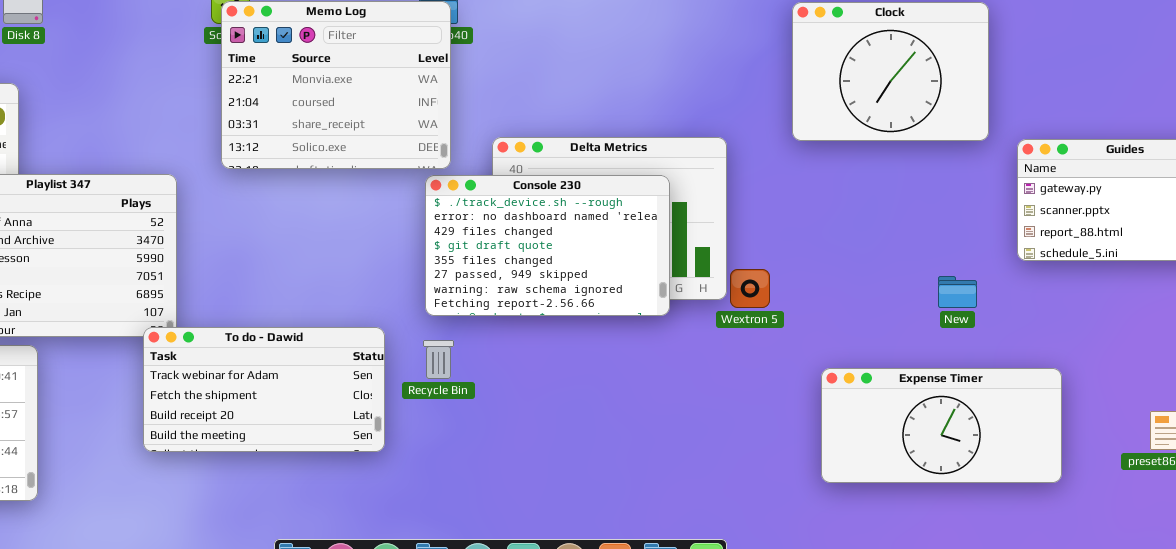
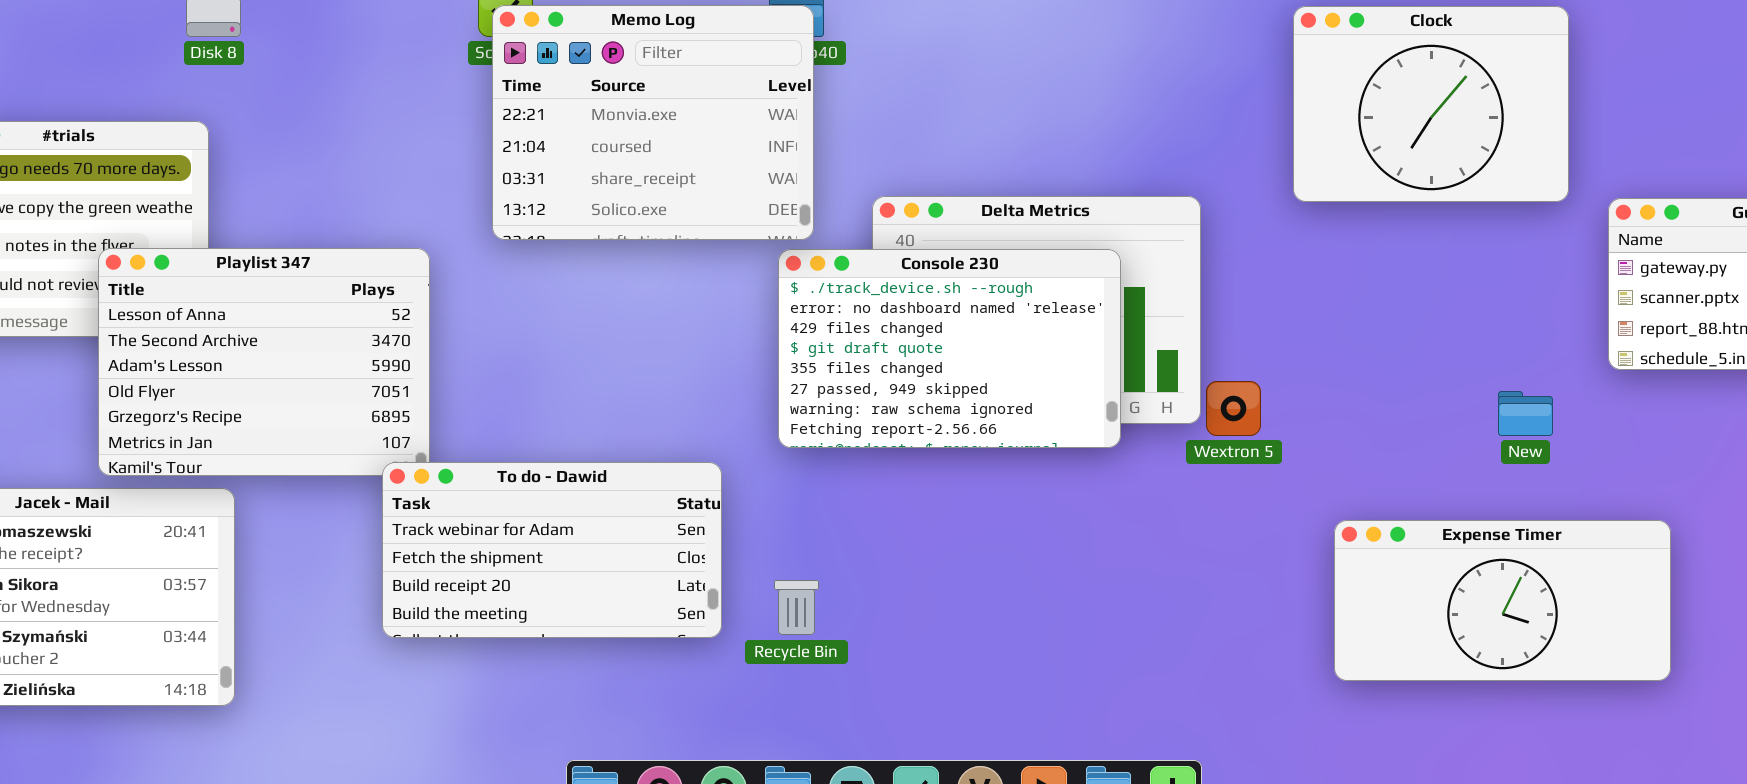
Recycle Bin: [423,340,454,379] -> [774,580,819,635], moved

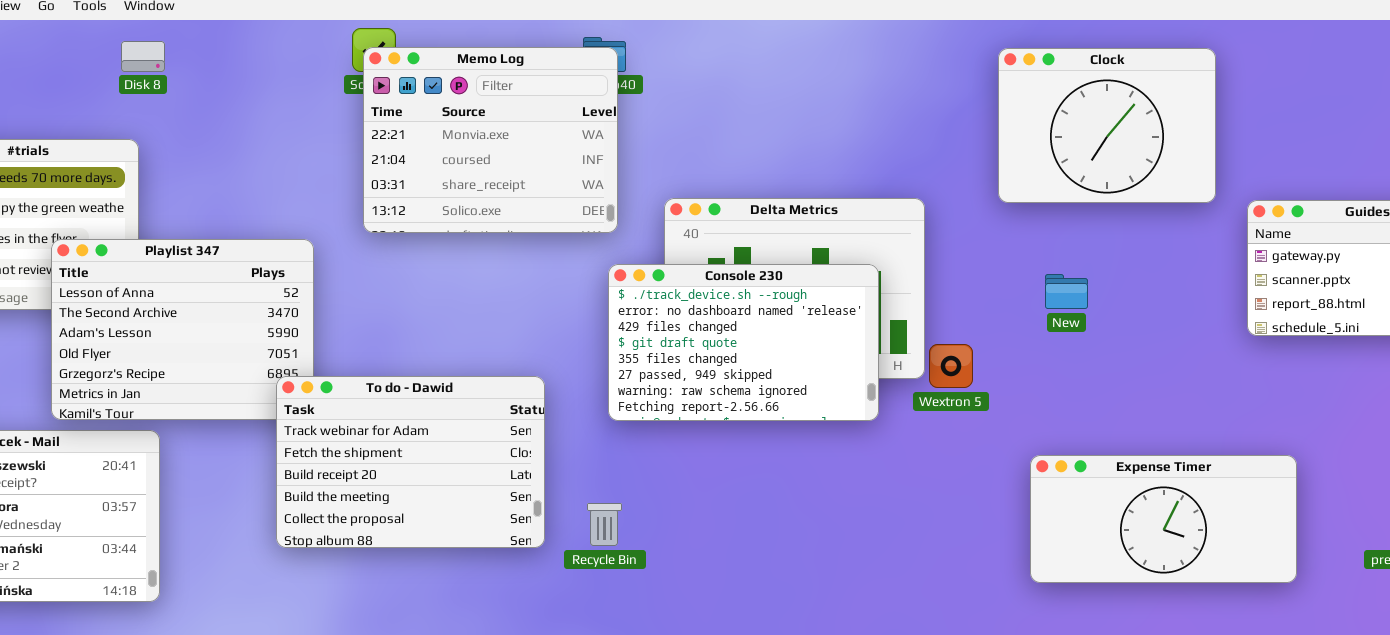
Console 230: [778,249,1121,448] -> [608,264,879,421], moved
New: [1498,391,1553,436] -> [1045,274,1088,309], moved
To do - Dawid: [382,462,722,638] -> [276,376,545,548], resized

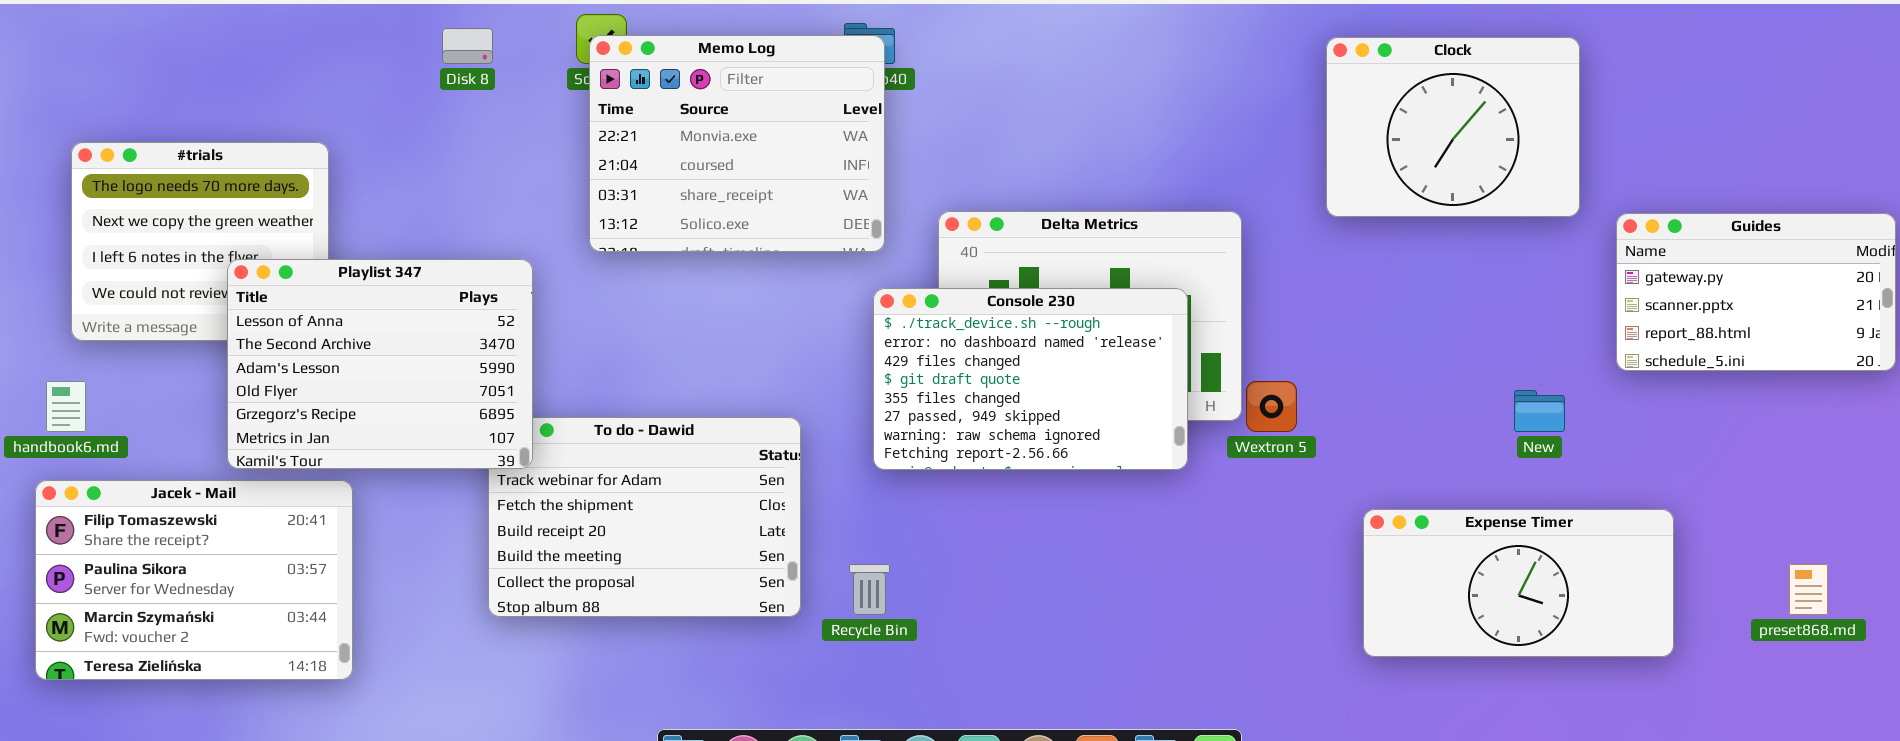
Disk 8: [121,41,165,72] -> [442,28,493,64], moved
Playlist 347: [51,239,314,420] -> [227,259,533,469], raised
New: [1045,274,1088,309] -> [1514,390,1565,432], moved

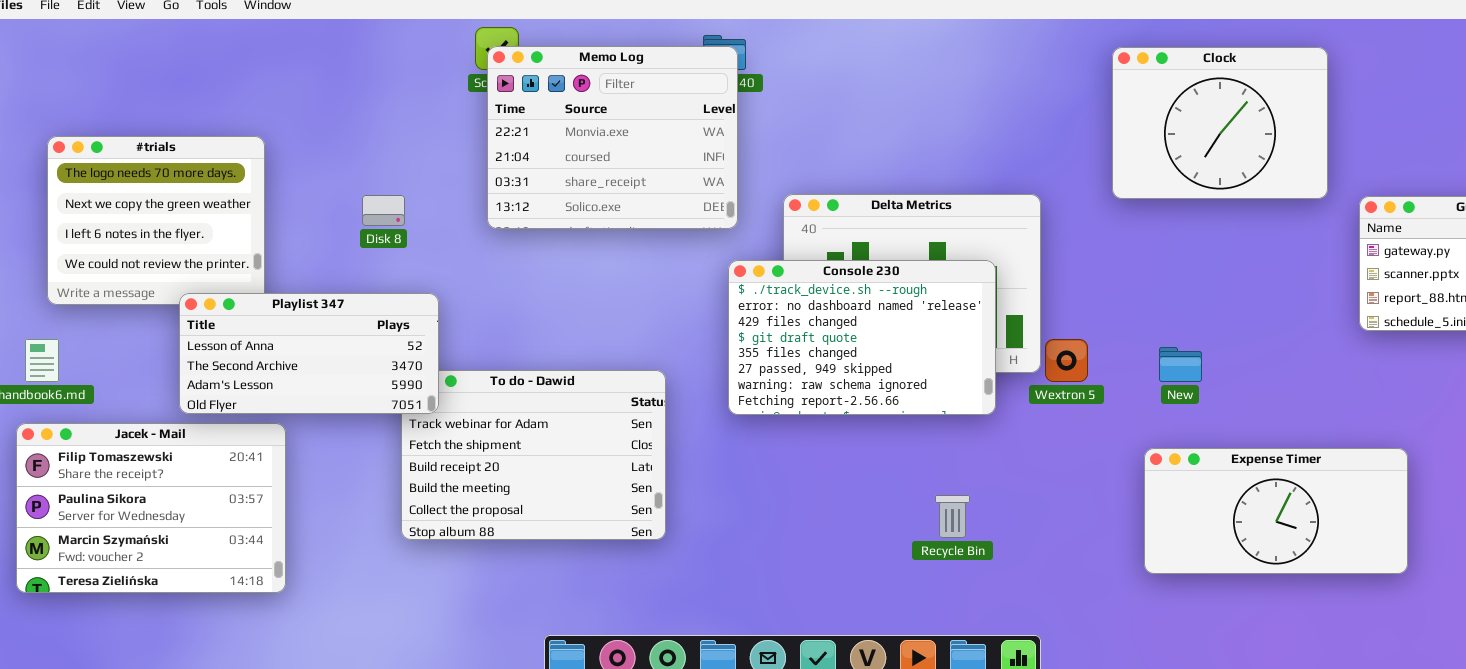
Disk 8: [442,28,493,64] -> [362,195,405,226], moved
Playlist 347: [227,259,533,469] -> [179,293,439,414], resized
New: [1514,390,1565,432] -> [1159,347,1202,382], moved
Recycle Bin: [849,564,890,615] -> [935,495,970,538], moved

